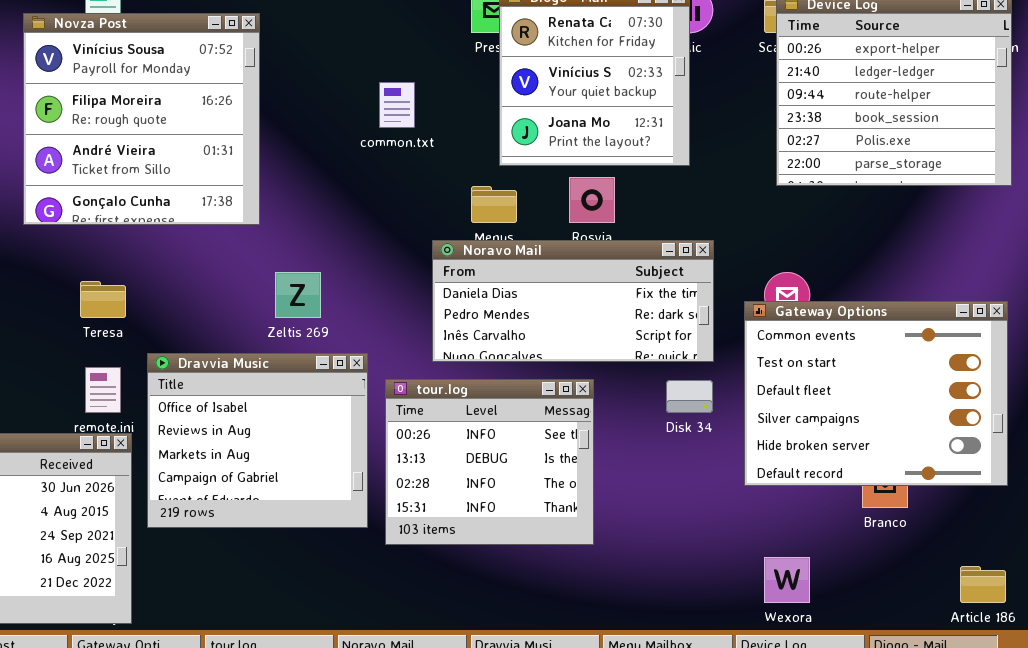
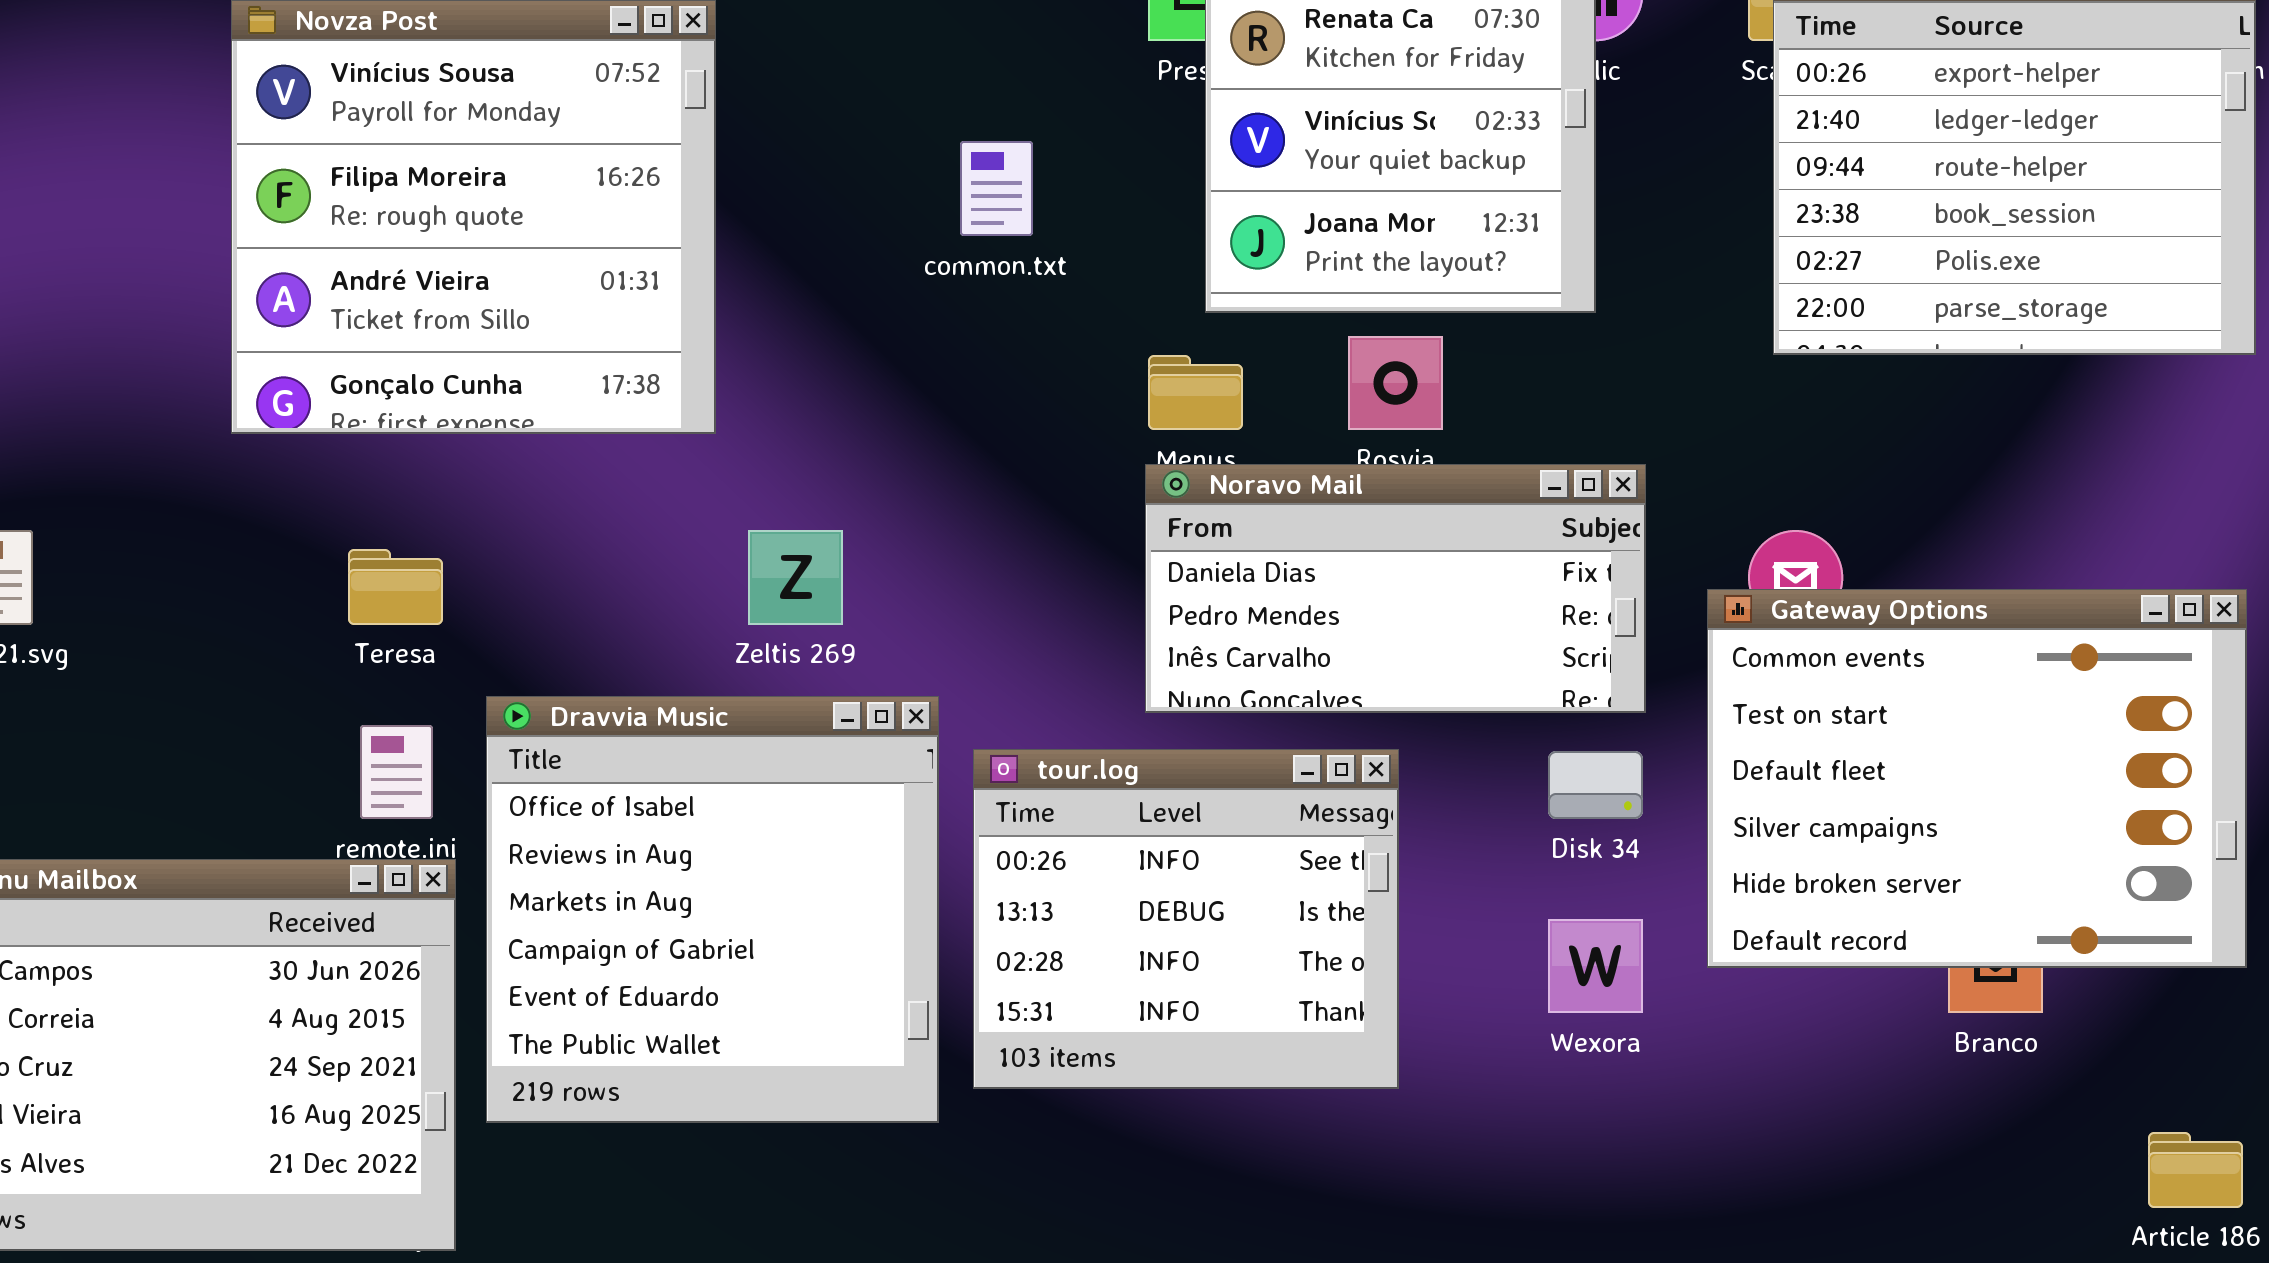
Noravo Mail: [432,240,714,362] -> [1145,464,1646,713], resized
Dravvia Music: [147,353,368,528] -> [486,696,939,1123], resized
Wexora: [764,557,810,603] -> [1548,919,1643,1013], moved

